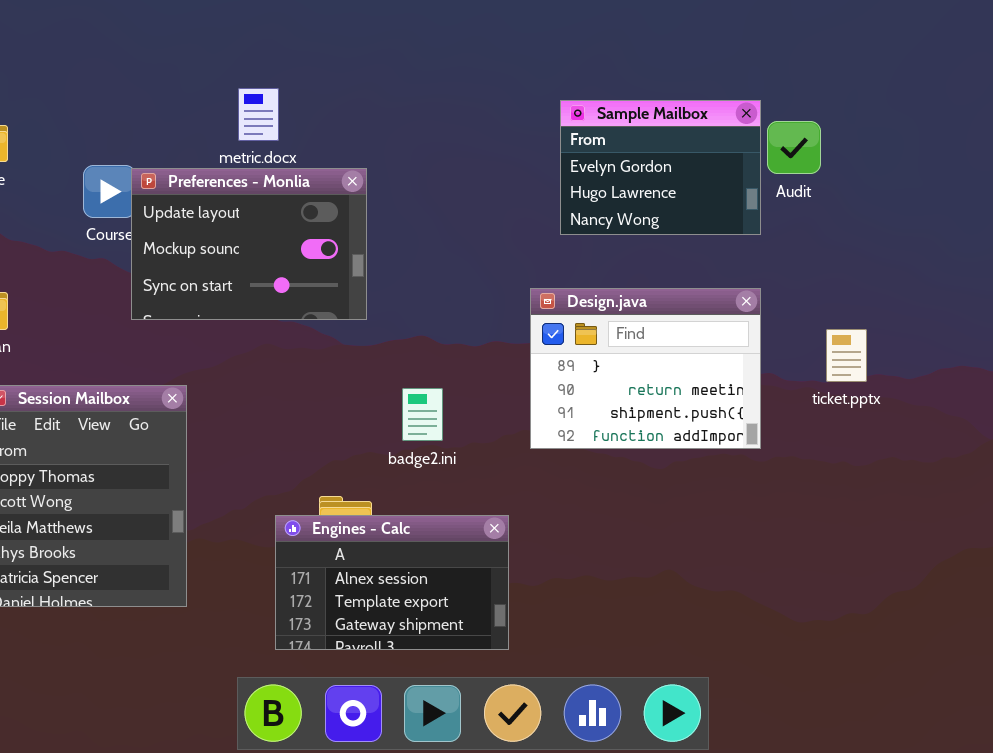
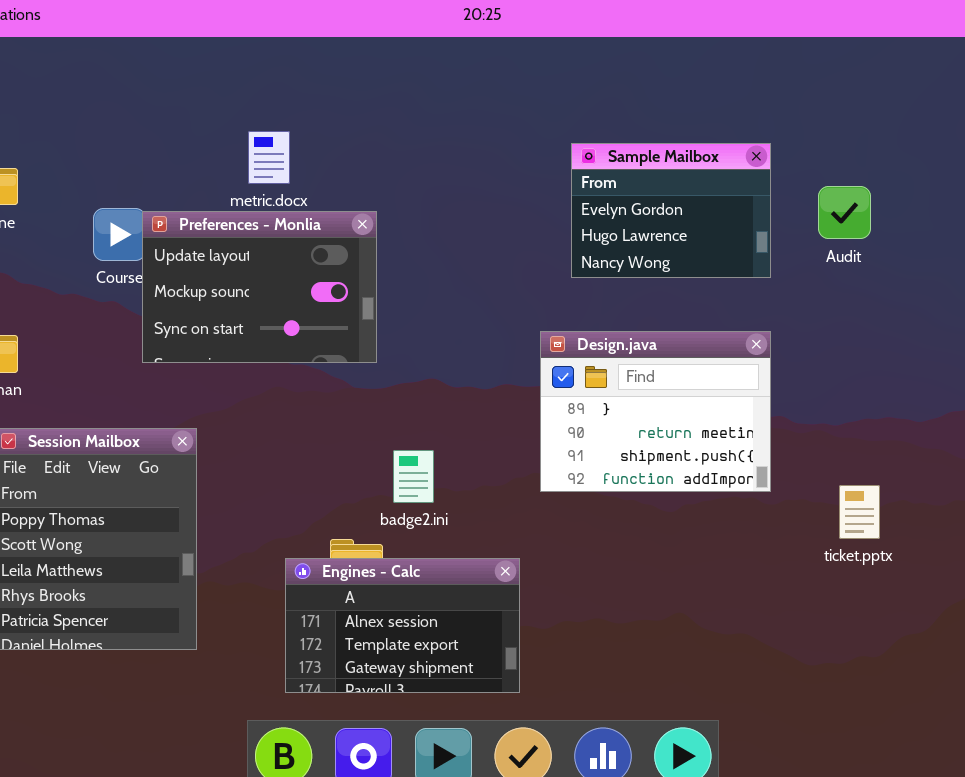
Audit: [767,121,821,174] -> [818,186,871,239], moved
ticket.pptx: [826,329,867,382] -> [839,485,880,539], moved
badge2.ini: [402,388,443,441] -> [393,450,434,503], moved

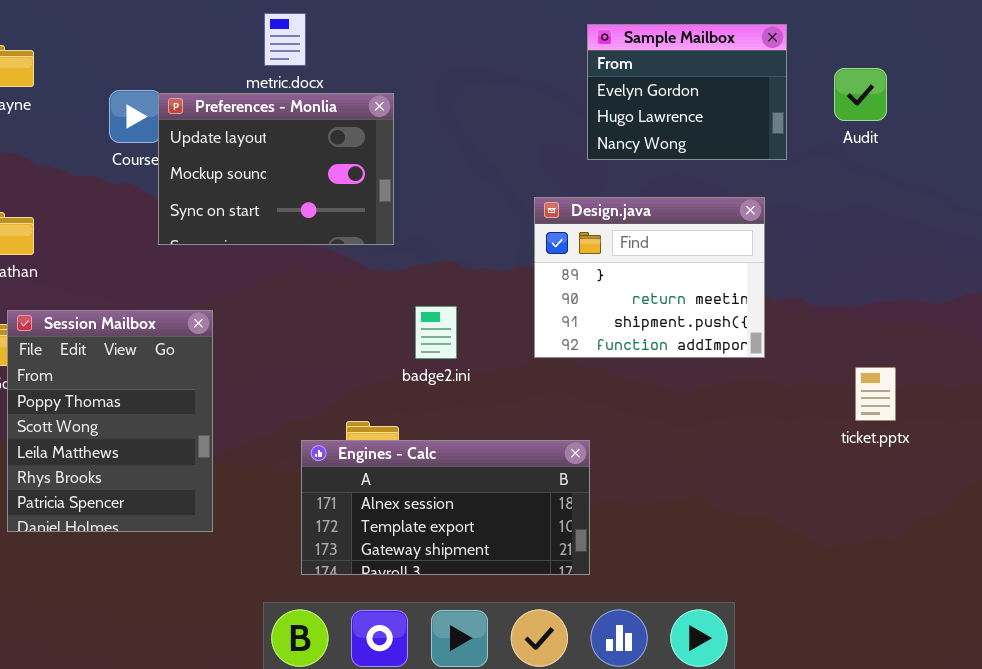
Design.java: [540,331,771,492] -> [534,197,765,358], moved
badge2.ini: [393,450,434,503] -> [415,306,457,359], moved
Engines - Calc: [285,558,520,693] -> [301,440,590,575], resized

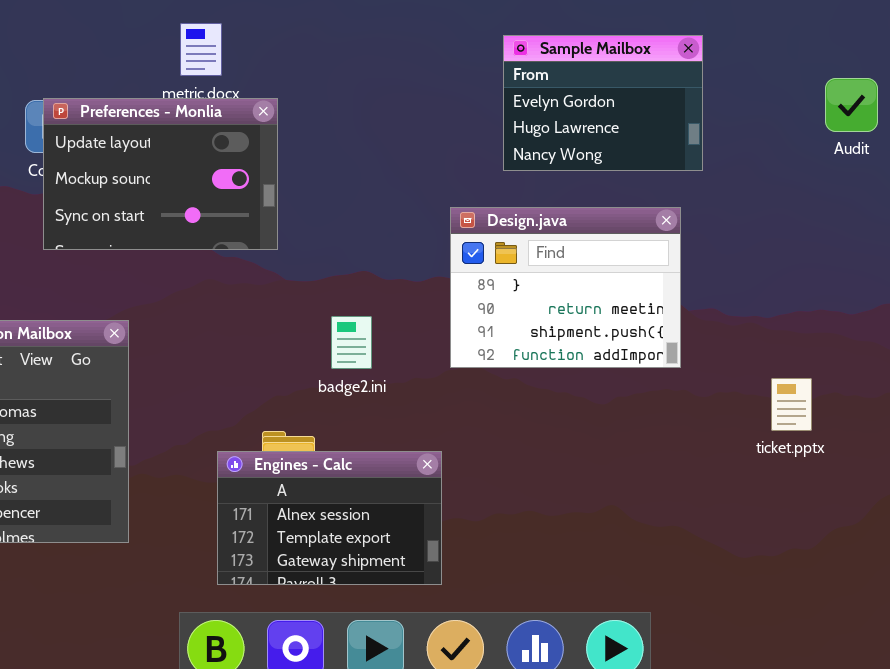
Audit: [834,68,887,121] -> [825,78,878,132], moved
Preferences - Monlia: [158,93,394,245] -> [43,98,278,250], moved
Engines - Calc: [301,440,590,575] -> [217,451,442,585], resized

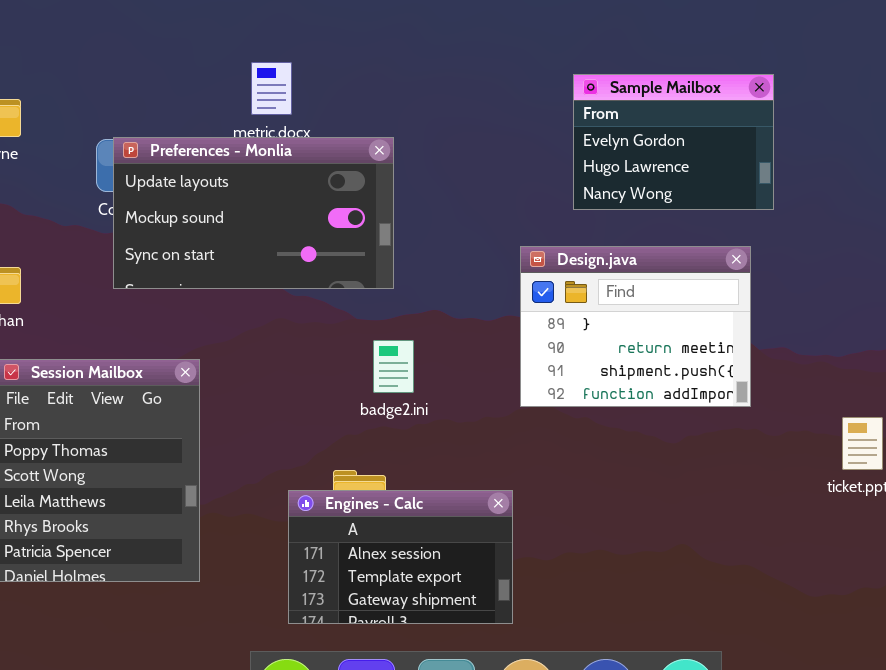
Preferences - Monlia: [43,98,278,250] -> [113,137,394,289], resized
badge2.ini: [331,316,372,369] -> [373,340,414,393], moved

